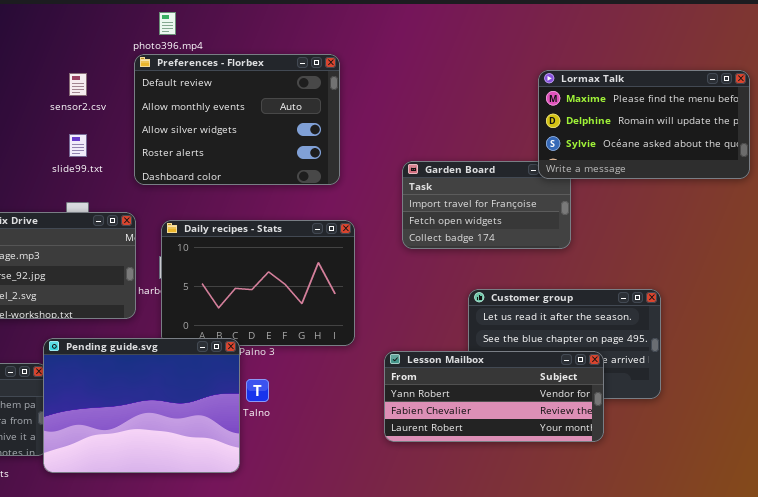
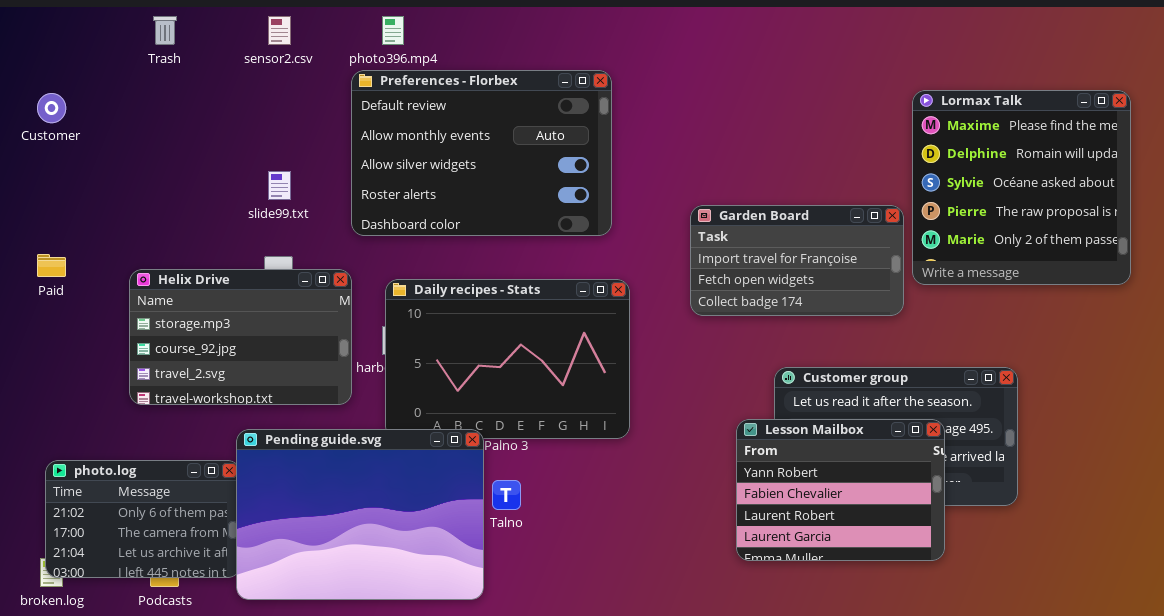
Lormax Talk: [538,70,750,179] -> [912,90,1131,285], resized
sensor2.csv: [69,73,87,96] -> [268,16,291,45], moved
Lesson Mailbox: [384,351,604,442] -> [736,419,945,561], resized

